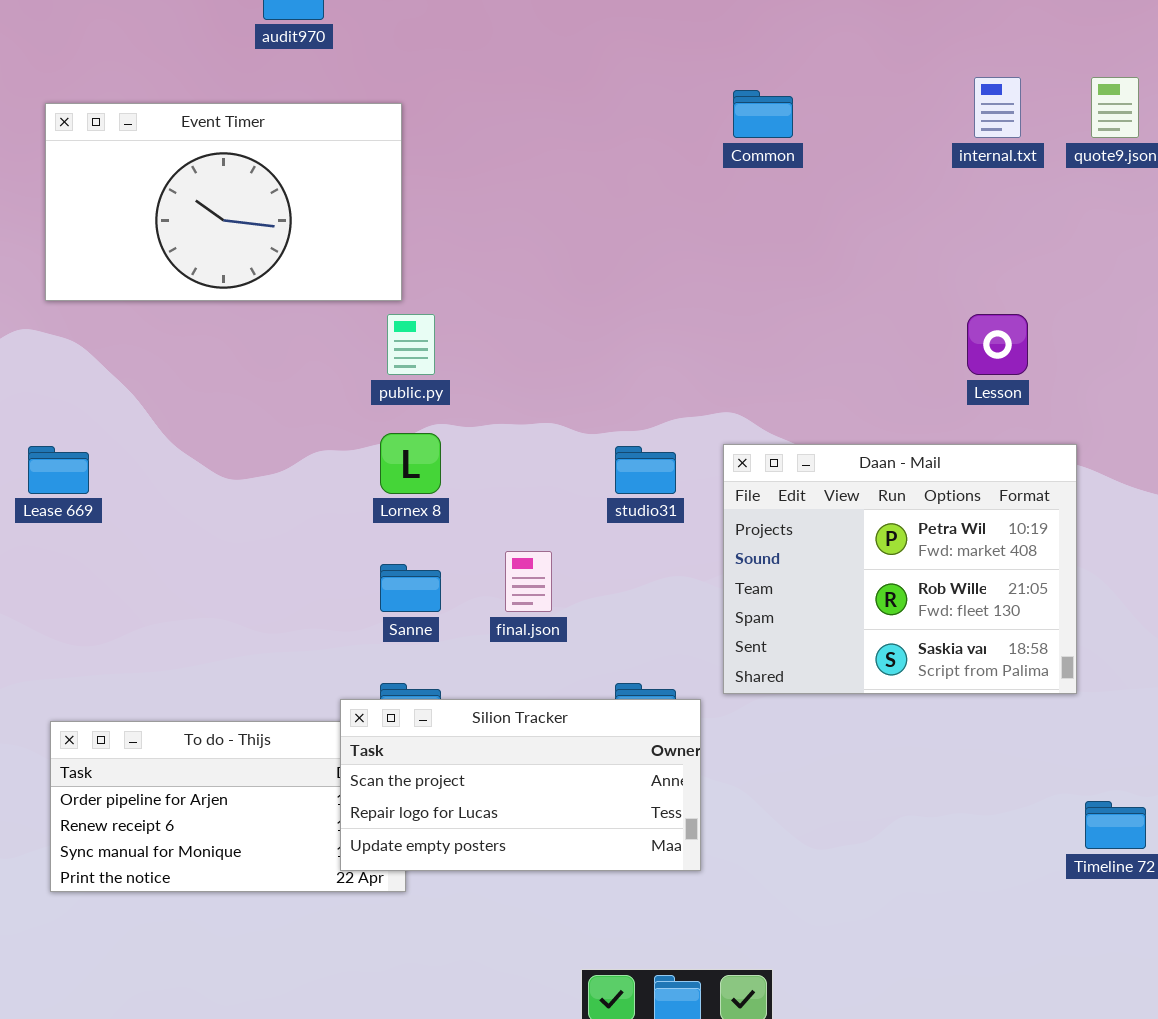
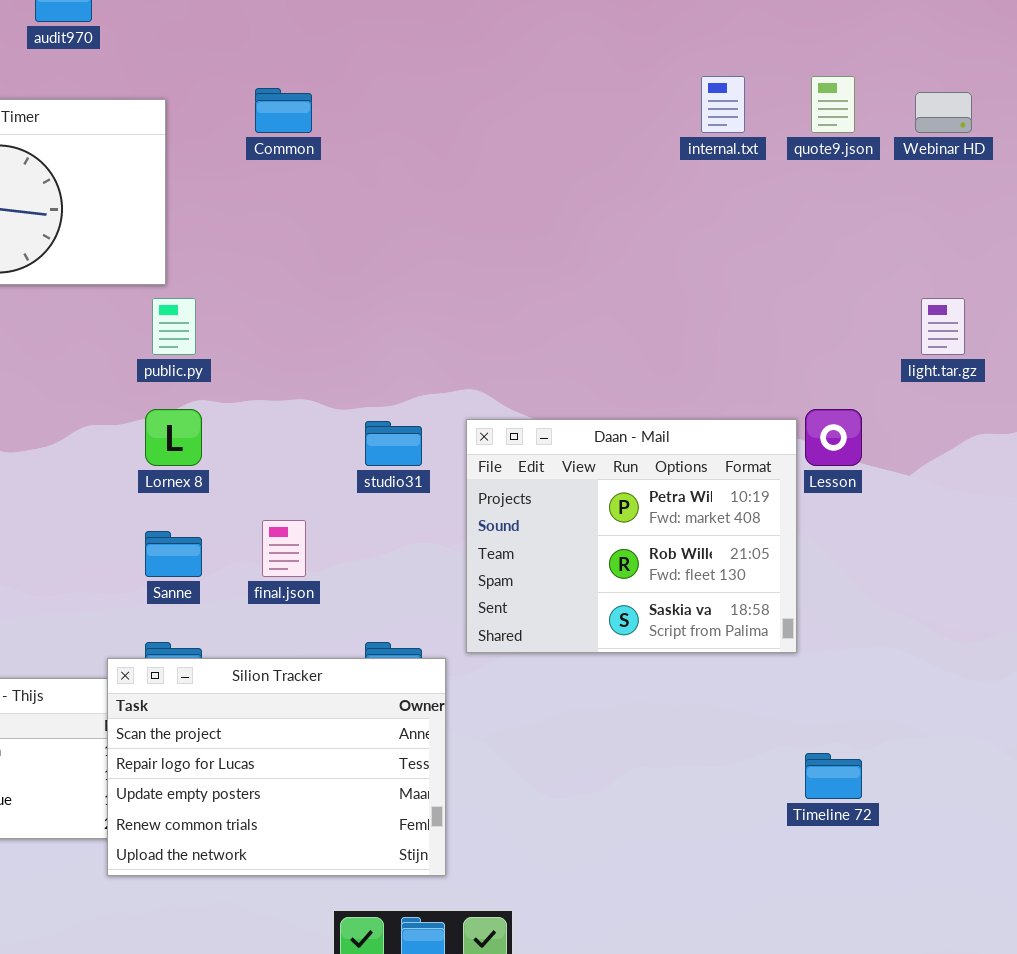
Common: [733,90,793,138] -> [255,88,312,133], moved
Lesson: [967,314,1028,375] -> [805,409,862,466], moved
Silion Tracker: [340,699,701,871] -> [107,658,446,876], resized

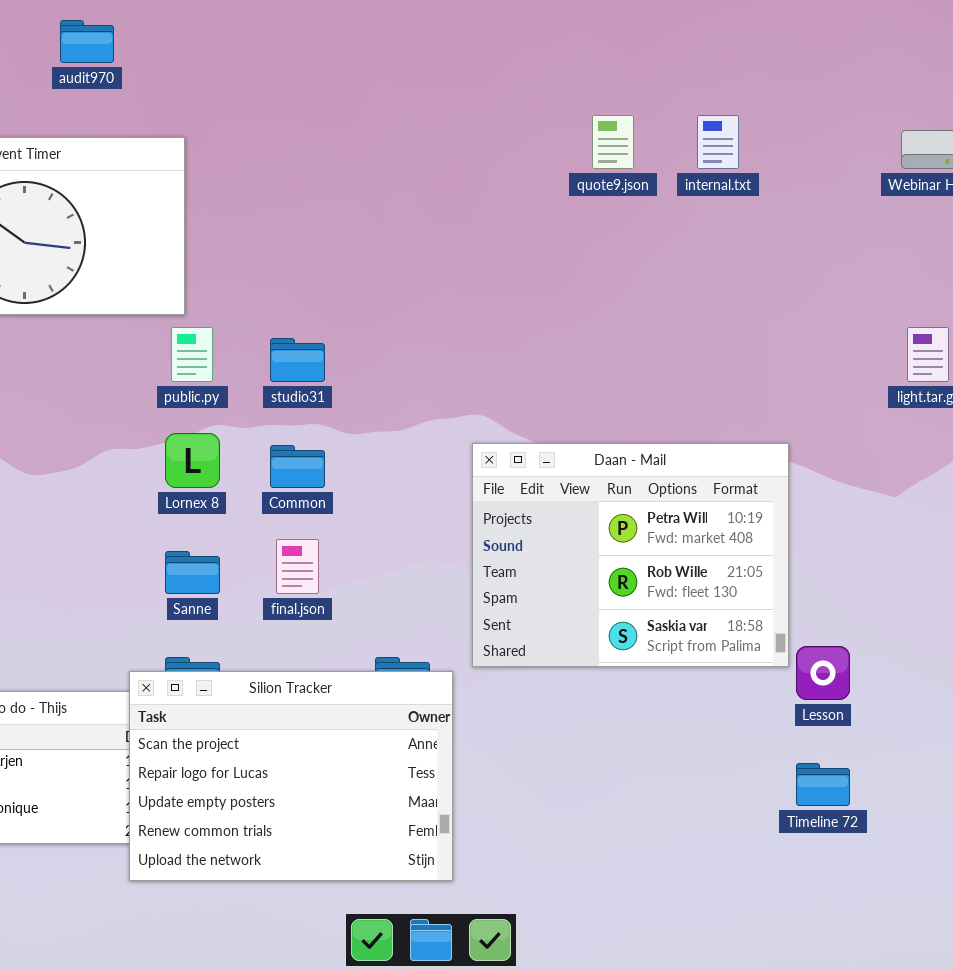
quote9.json: [811,76,855,133] -> [592,115,634,169], moved
Common: [255,88,312,133] -> [270,445,325,488], moved
Lesson: [805,409,862,466] -> [796,646,850,700], moved
studio31: [365,421,422,466] -> [270,338,325,382], moved

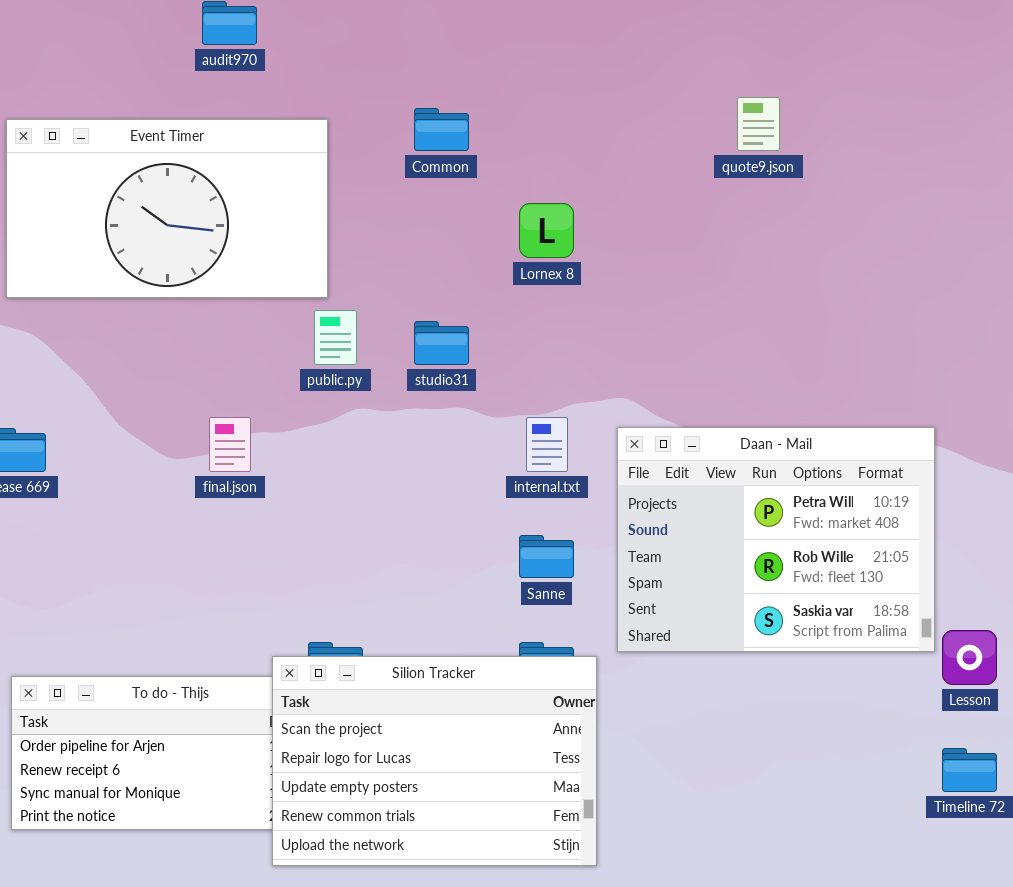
internal.txt: [697,115,739,169] -> [526,417,568,472], moved
Lornex 8: [165,433,220,488] -> [519,203,574,258], moved
Common: [270,445,325,488] -> [414,108,469,151], moved
final.json: [276,539,319,594] -> [209,417,251,472], moved
Sanne: [165,551,220,594] -> [519,535,574,578], moved

